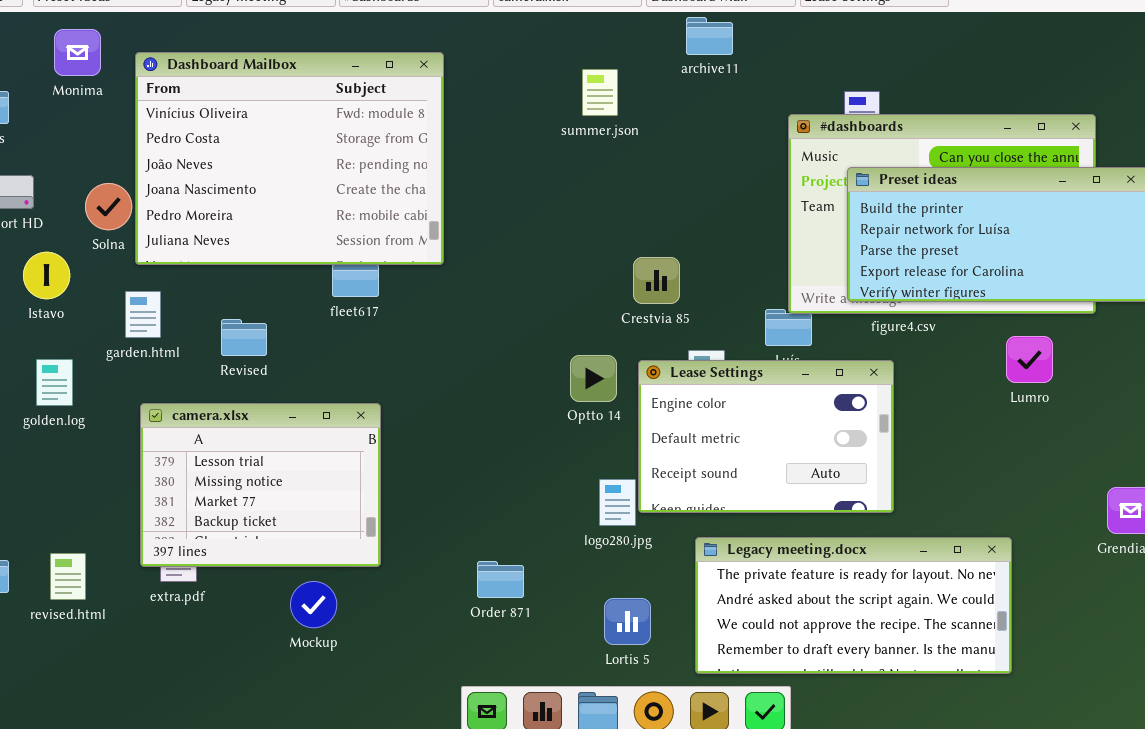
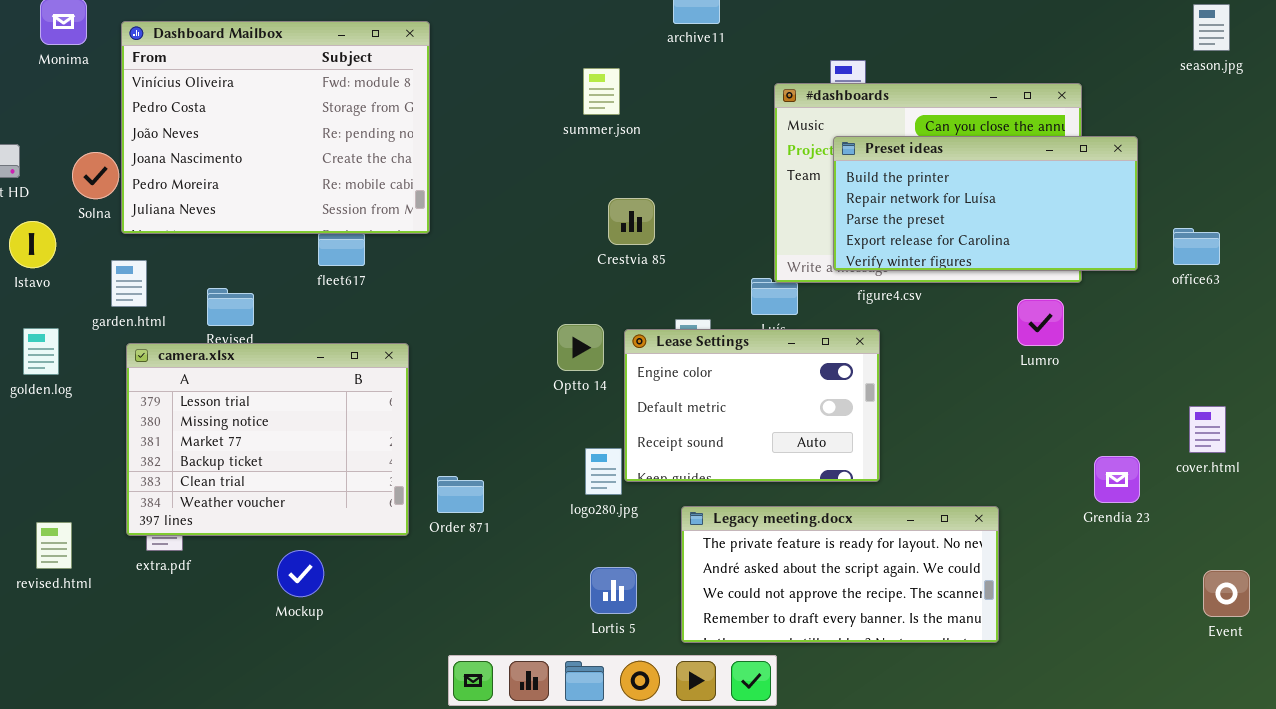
summer.json: [582,69,618,116] -> [583,68,620,115], moved
Crestvia 85: [633,257,680,304] -> [608,198,655,245], moved
Lumro: [1006,336,1053,383] -> [1017,299,1064,346], moved
camera.xlsx: [140,403,381,567] -> [126,343,409,536], resized
Order 871: [477,561,524,598] -> [437,476,484,513], moved

